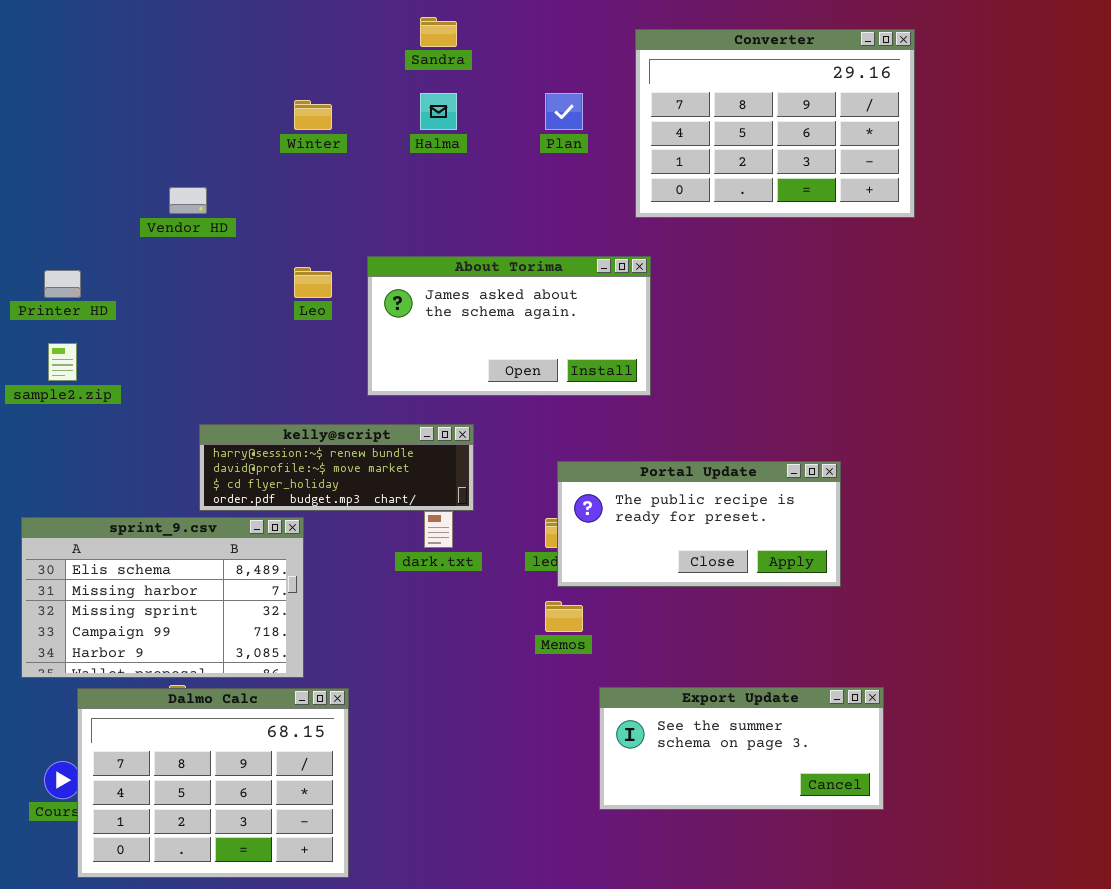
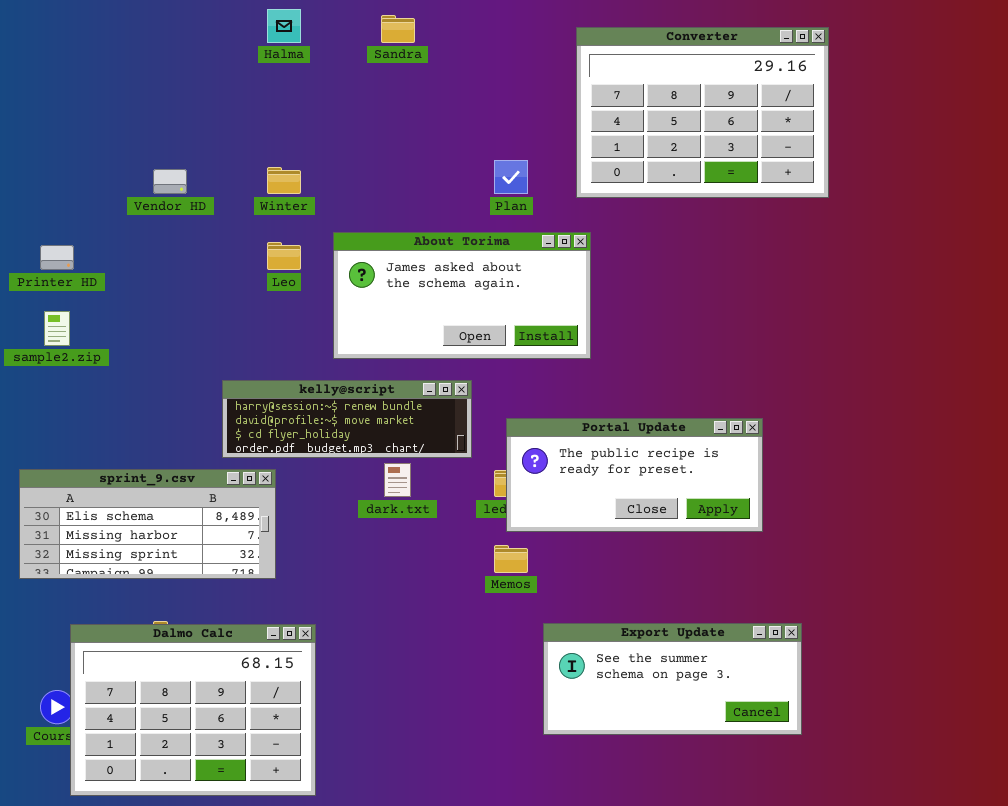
Halma: [420,93,457,130] -> [267,9,301,43], moved
Plan: [545,93,583,130] -> [494,160,528,194], moved
Winter: [294,100,332,130] -> [267,167,301,194], moved
kelly@script: [199,424,474,511] -> [222,380,472,458], moved
sprint_9.csv: [21,517,304,678] -> [19,469,276,579], resized

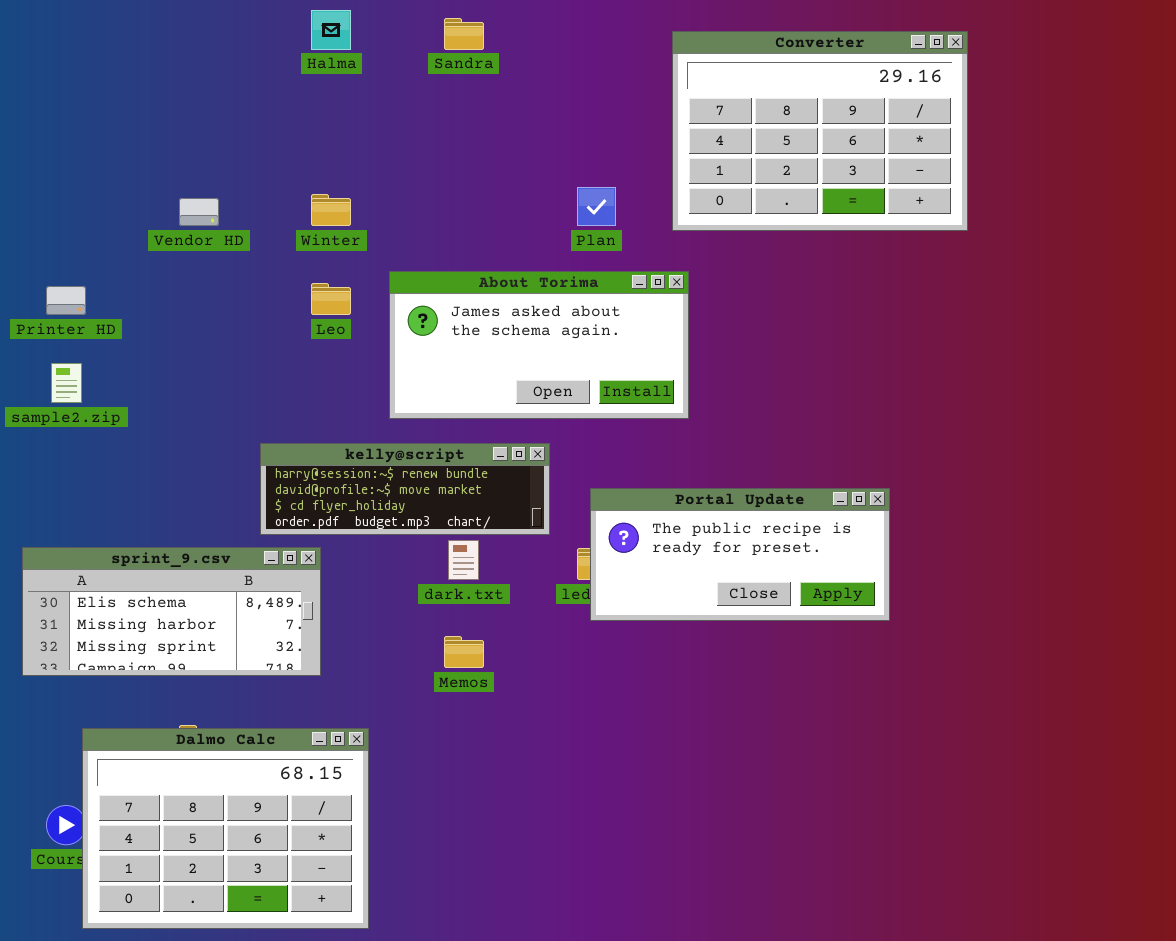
Memos: [494,545,528,573] -> [444,636,484,668], moved
Export Update: [543,623,802,735] -> none, closed

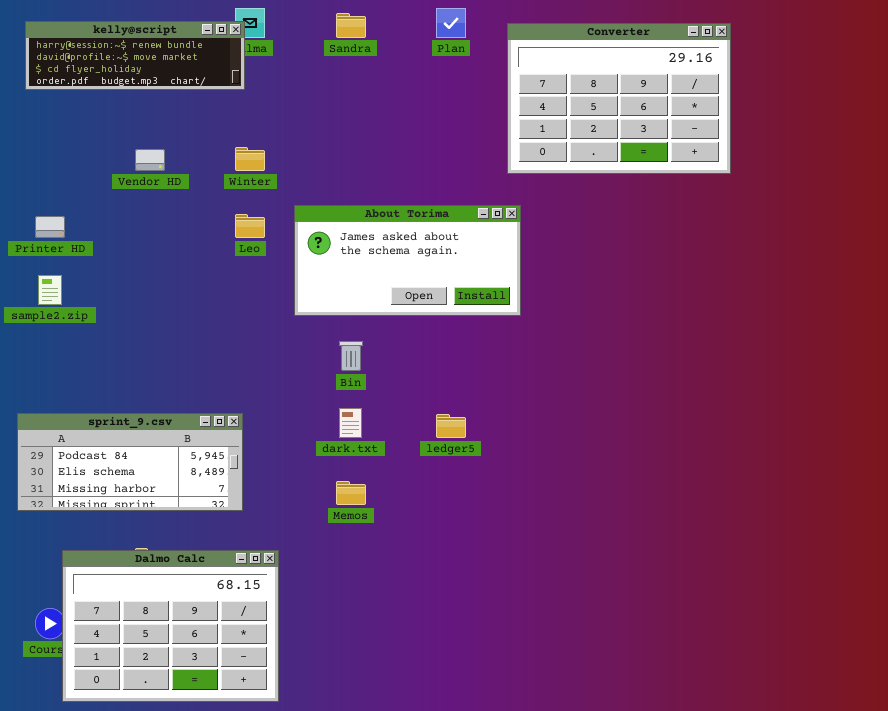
Plan: [577,187,616,226] -> [436,8,466,38], moved
kelly@script: [260,443,550,535] -> [25,21,245,90], moved
Portal Update: [590,488,890,621] -> none, closed
sprint_9.csv: [22,547,321,676] -> [17,413,243,511], scrolled up 1 row

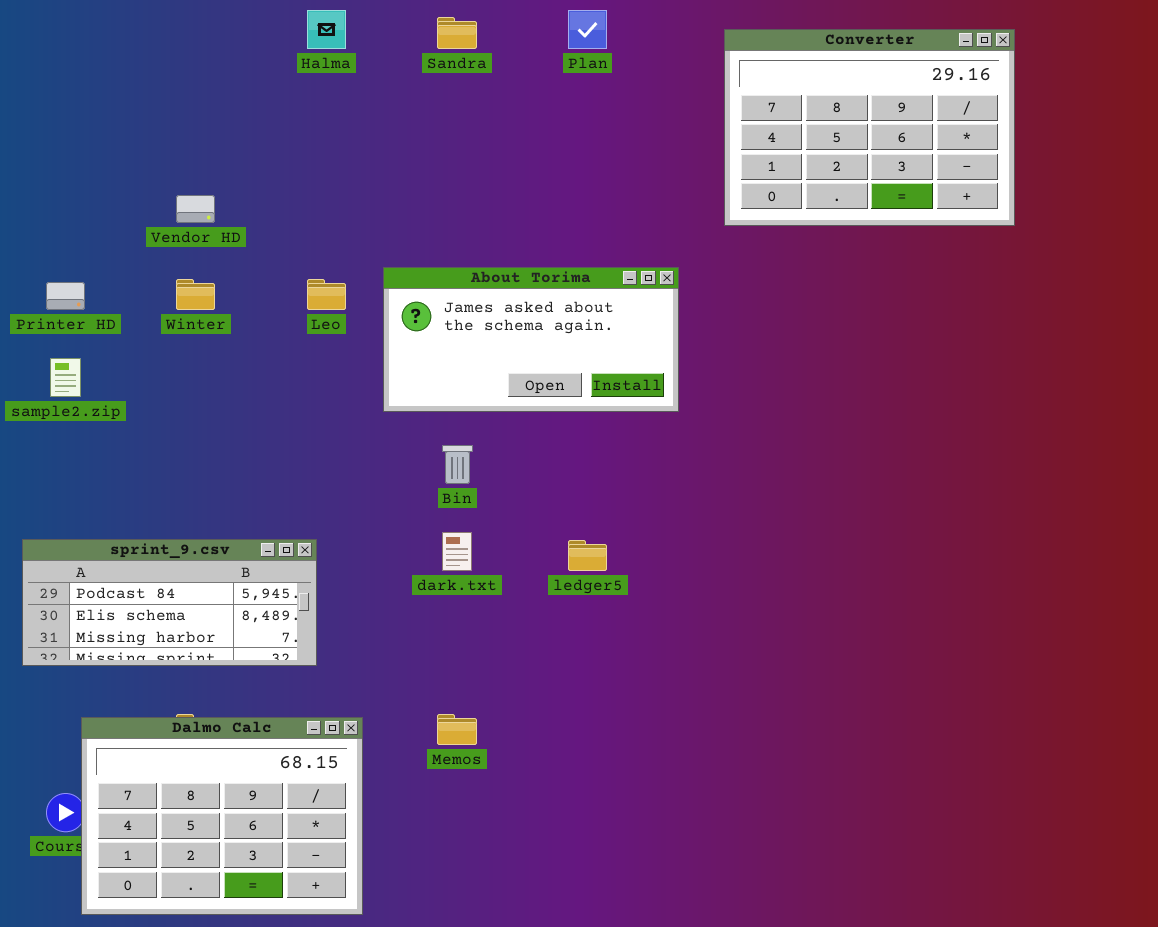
kelly@script: [25,21,245,90] -> none, closed
Converter: [507,23,731,174] -> [724,29,1015,226], moved
Winter: [235,147,265,171] -> [176,279,215,310], moved
Memos: [336,481,366,505] -> [437,714,477,745], moved

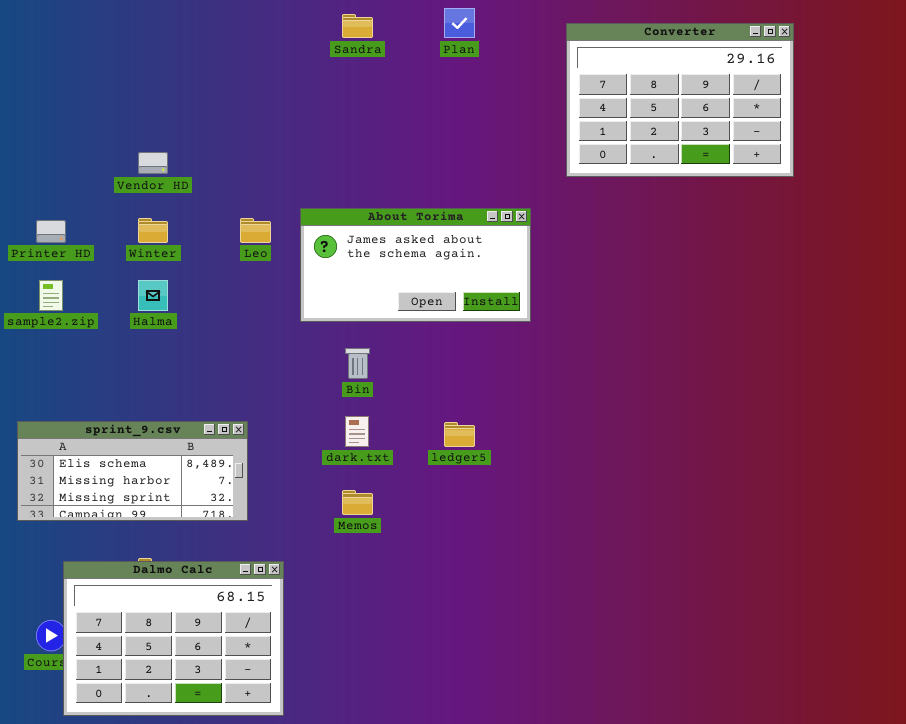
Halma: [307,10,346,49] -> [138,280,168,311], moved
sprint_9.csv: [22,539,317,666] -> [17,421,248,521], scrolled down 1 row
Memos: [437,714,477,745] -> [342,490,373,515], moved

